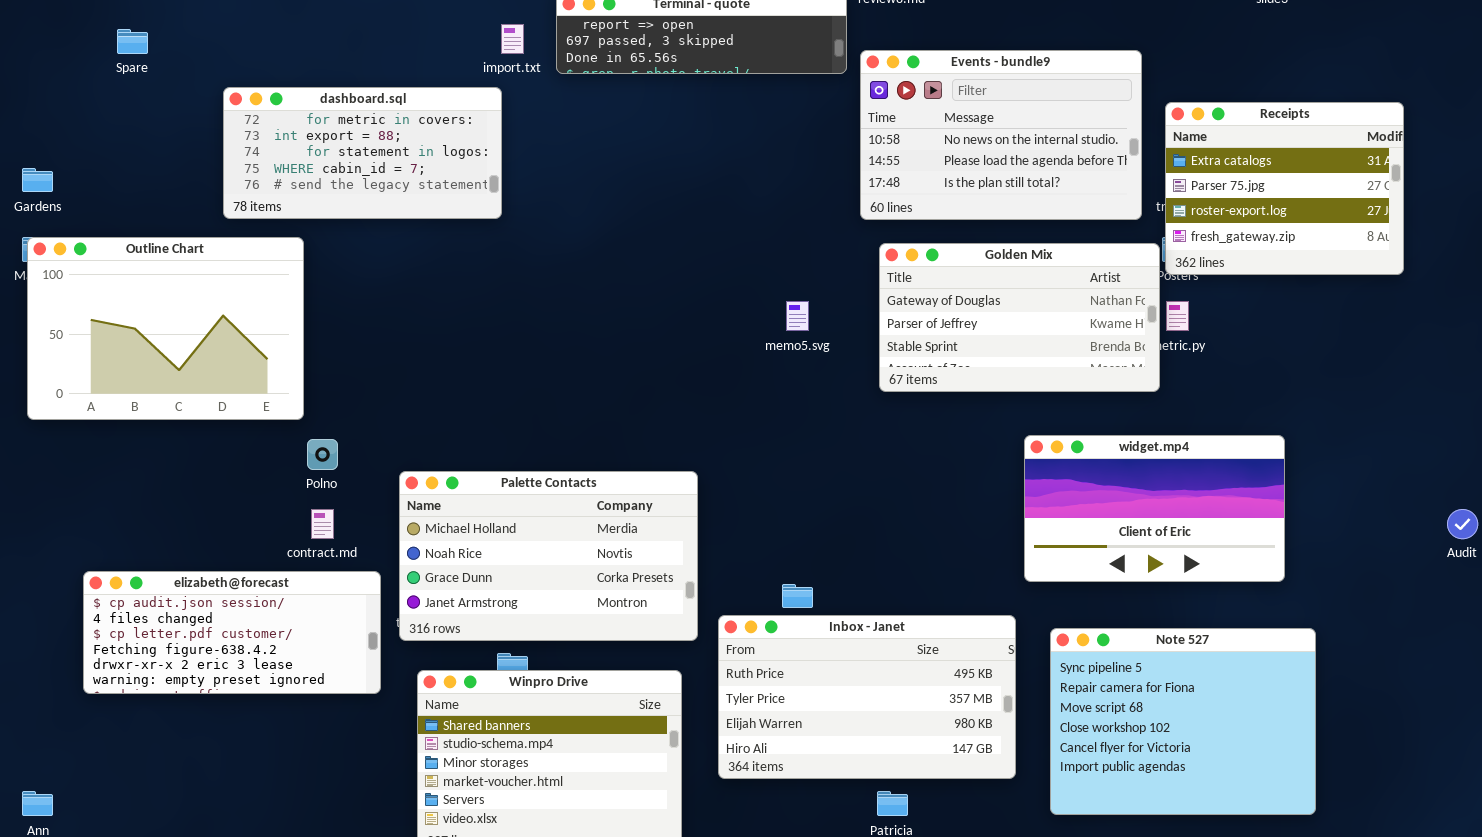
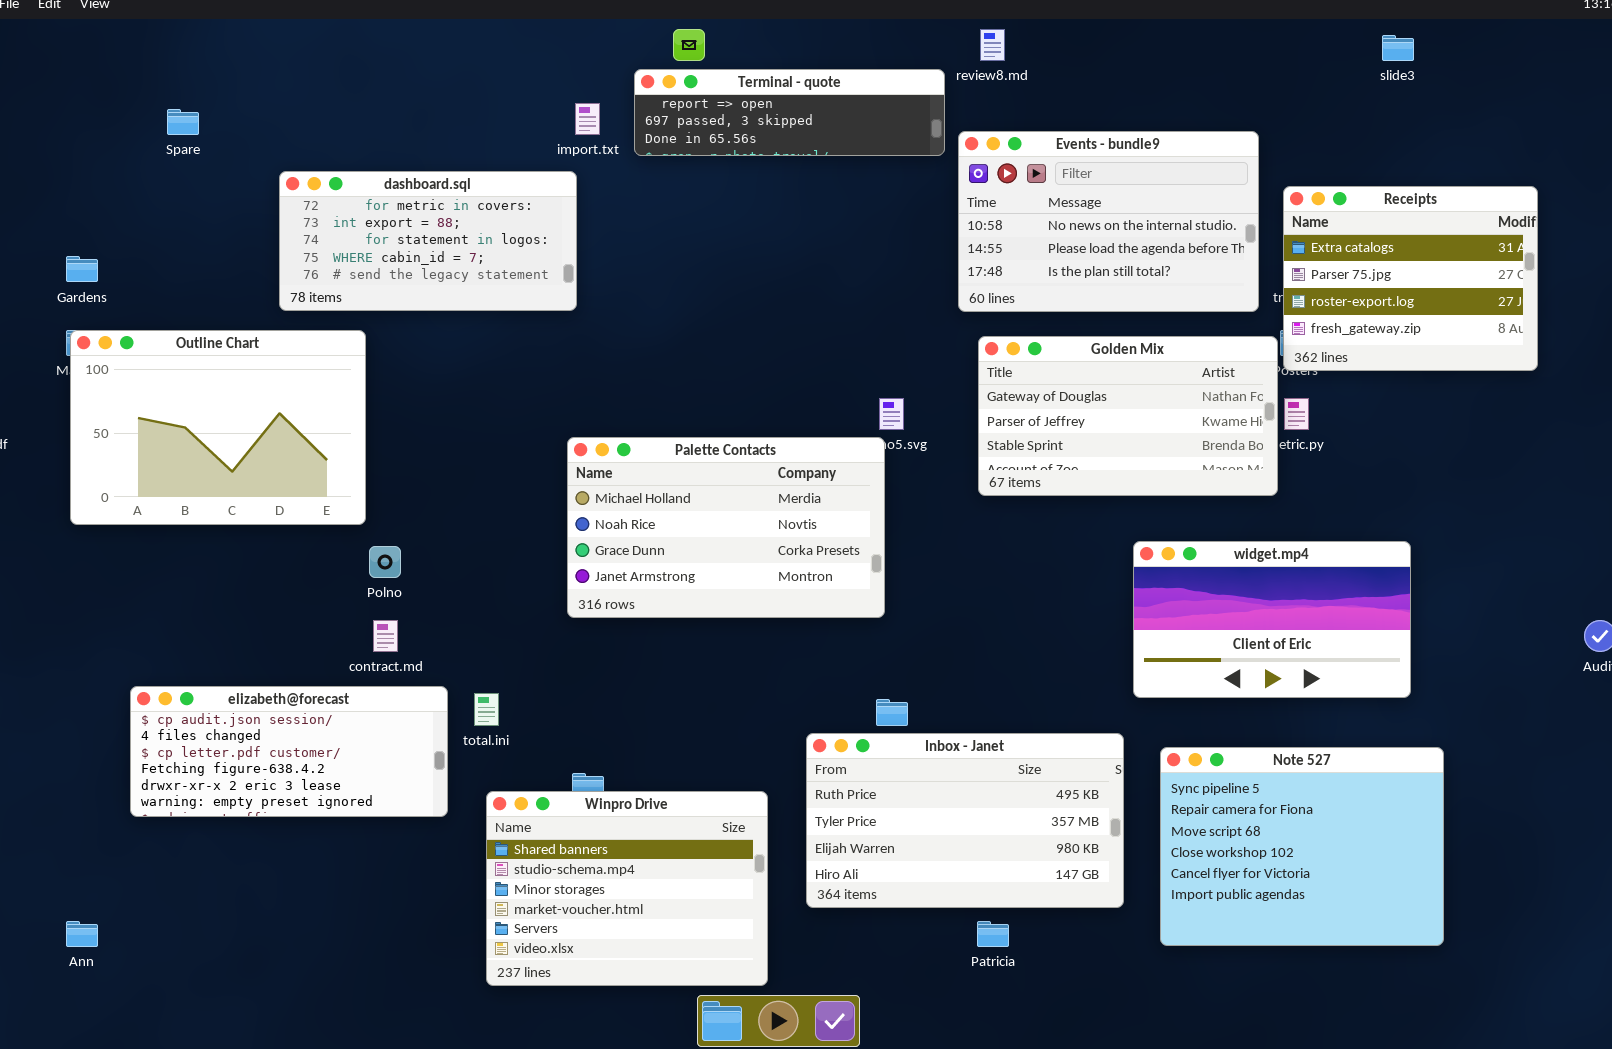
Palette Contacts: [399,471,698,641] -> [567,437,885,618], moved

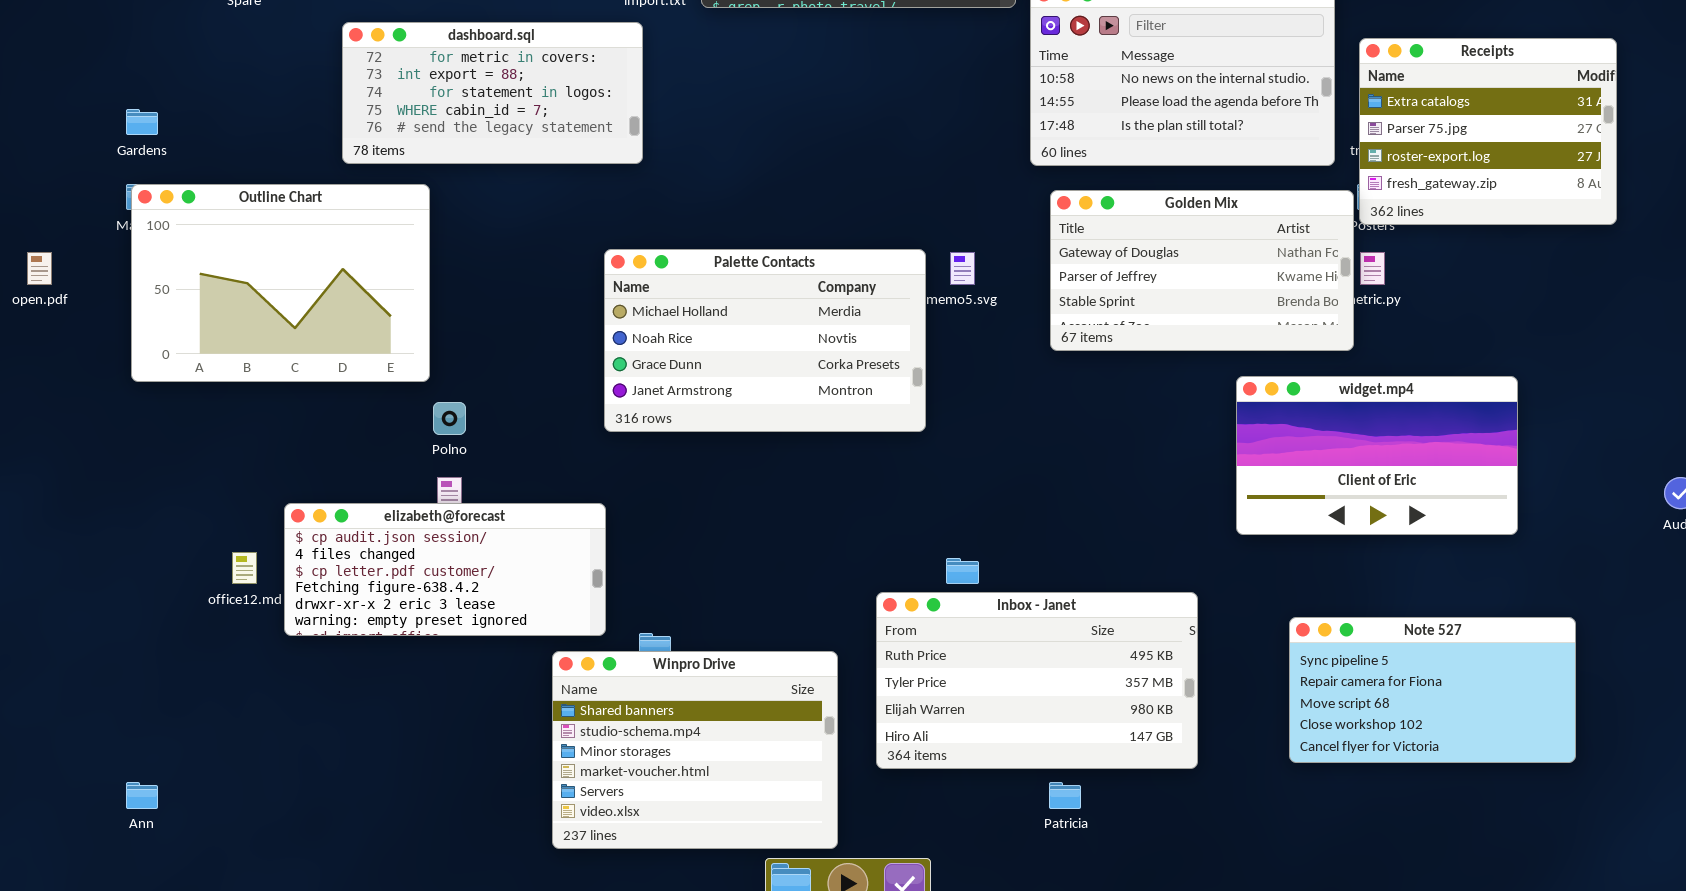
Palette Contacts: [567,437,885,618] -> [604,249,926,432], moved
widget.mp4: [1133,541,1411,698] -> [1236,376,1518,535], moved
elizabeth@forecast: [130,686,448,817] -> [284,503,606,636], moved
Note 527: [1160,747,1444,946] -> [1289,617,1576,763], moved, resized

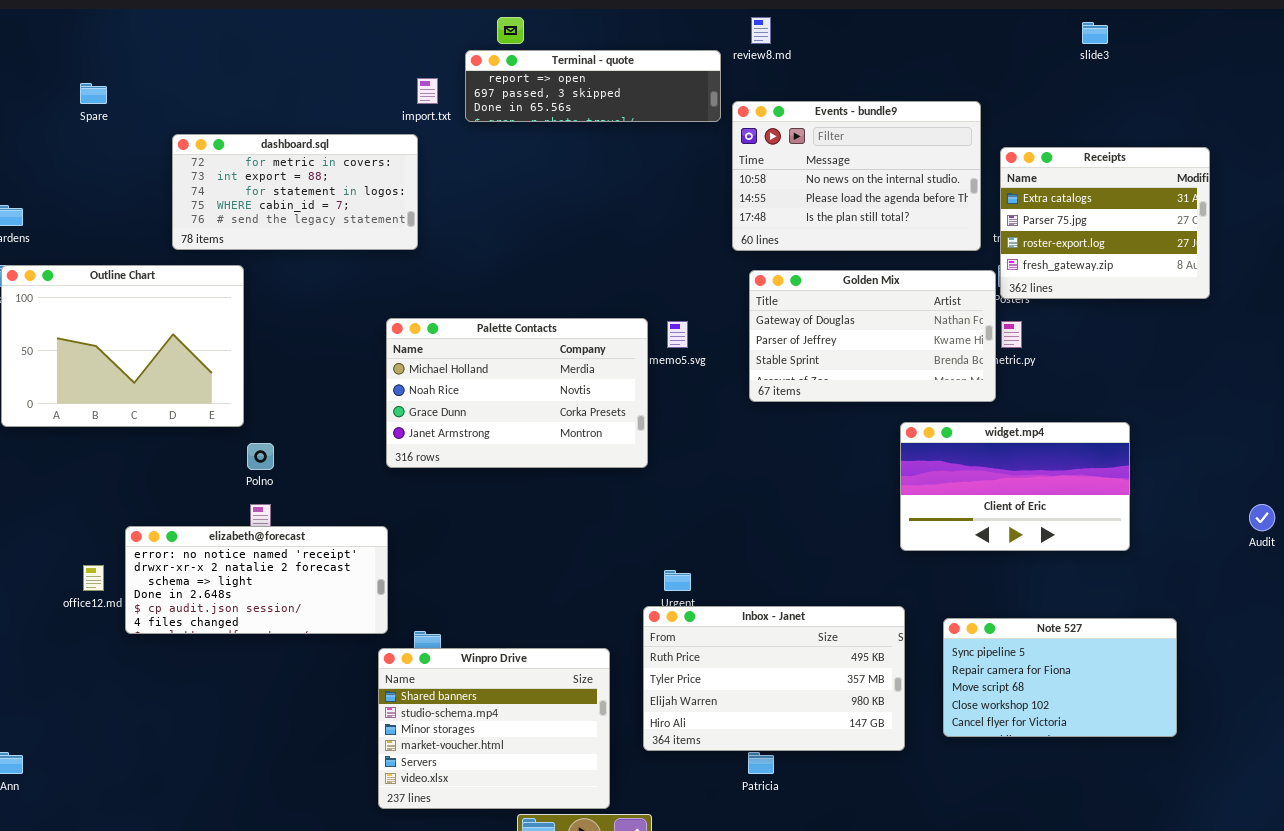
elizabeth@forecast: [284,503,606,636] -> [125,526,388,634], scrolled up 4 rows
Inbox - Janet: [876,592,1198,769] -> [643,606,905,751], moved
Winpro Drive: [552,651,838,849] -> [378,648,610,809], moved

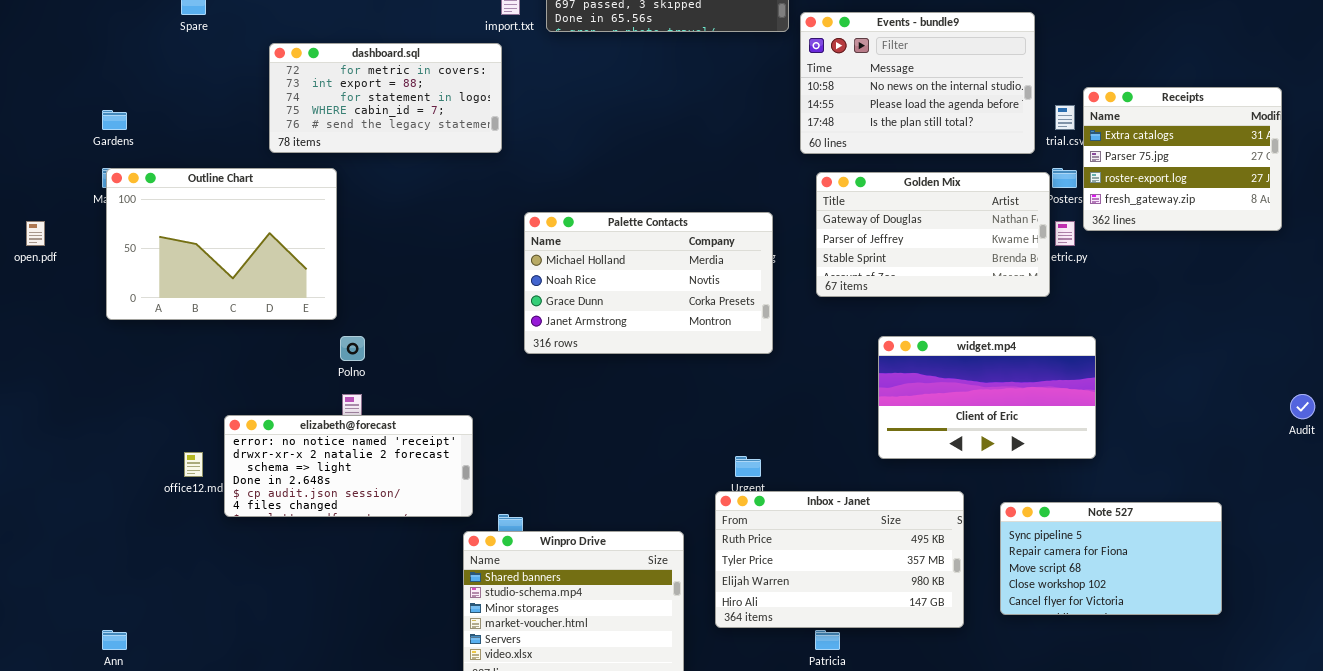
Receipts: [1000,147,1210,299] -> [1083,87,1282,231], moved
Palette Contacts: [386,318,648,468] -> [524,212,773,354], moved
widget.mp4: [900,422,1130,551] -> [878,336,1096,459], moved

